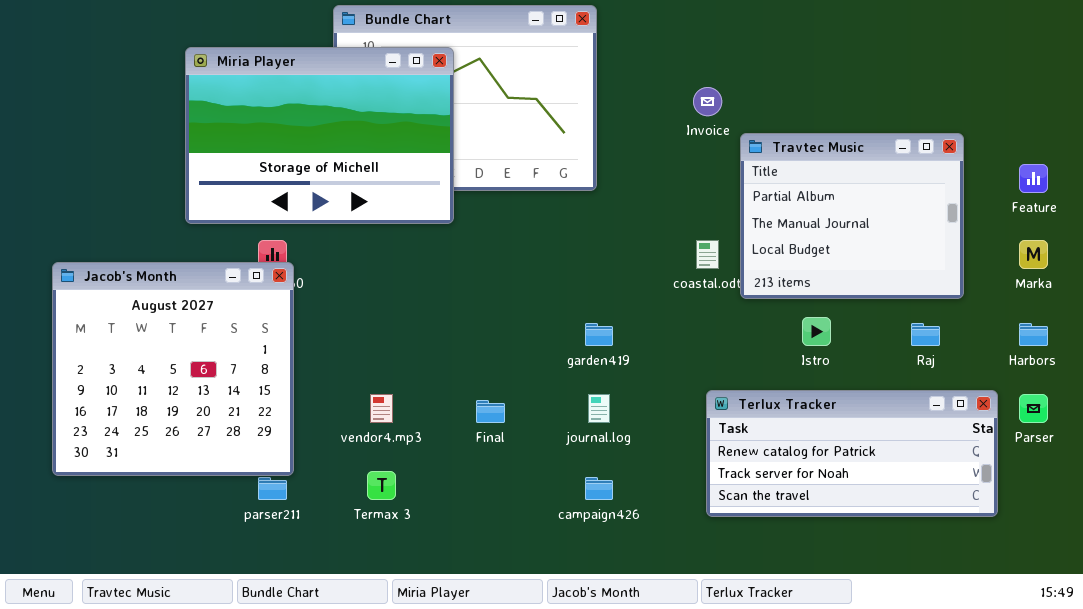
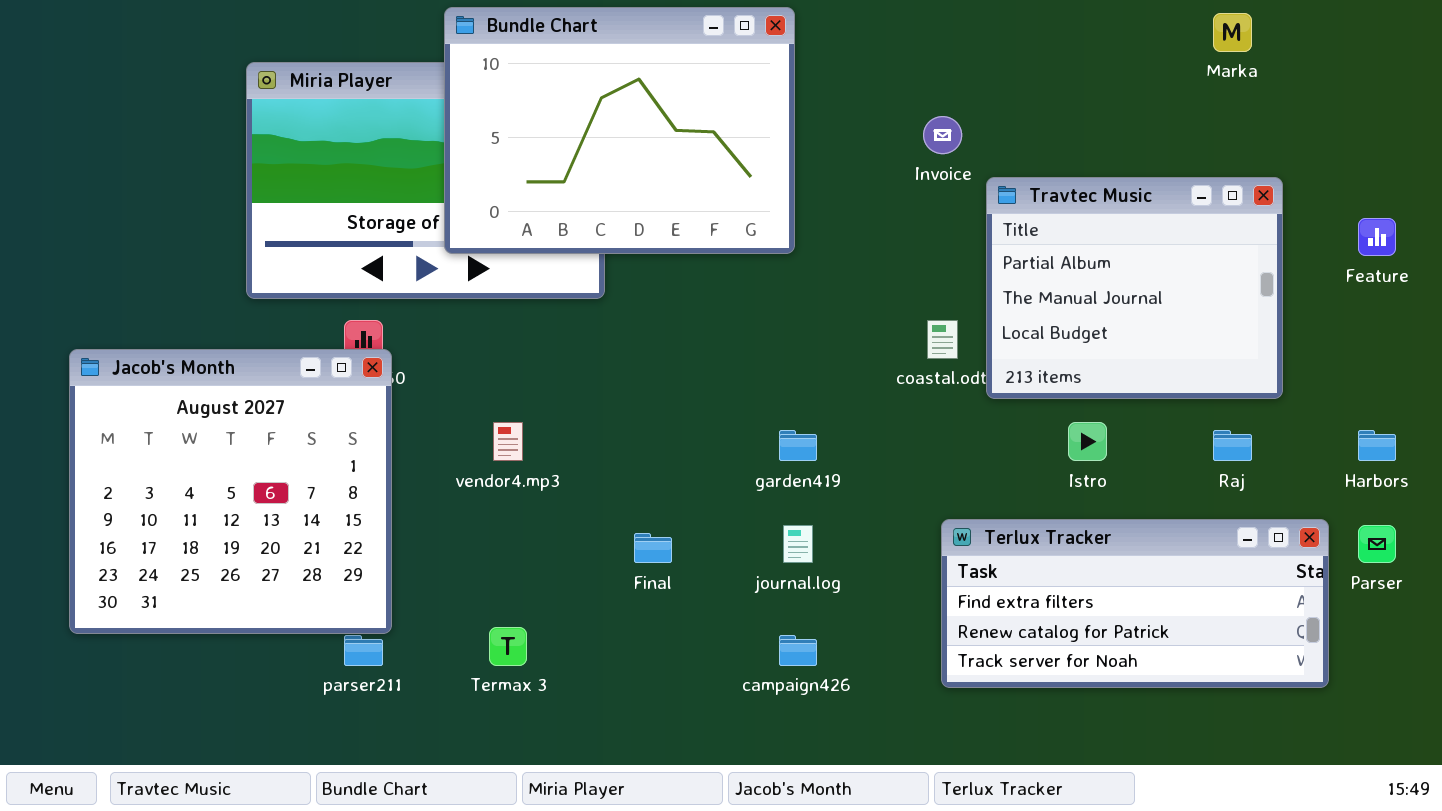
Bundle Chart: [333,5,597,191] -> [444,7,795,254], raised
Marka: [1019,240,1048,269] -> [1213,13,1252,52], moved
Terlux Tracker: [706,390,998,517] -> [941,519,1329,688], scrolled up 1 row
vendor4.mp3: [370,394,393,423] -> [493,422,523,461], moved

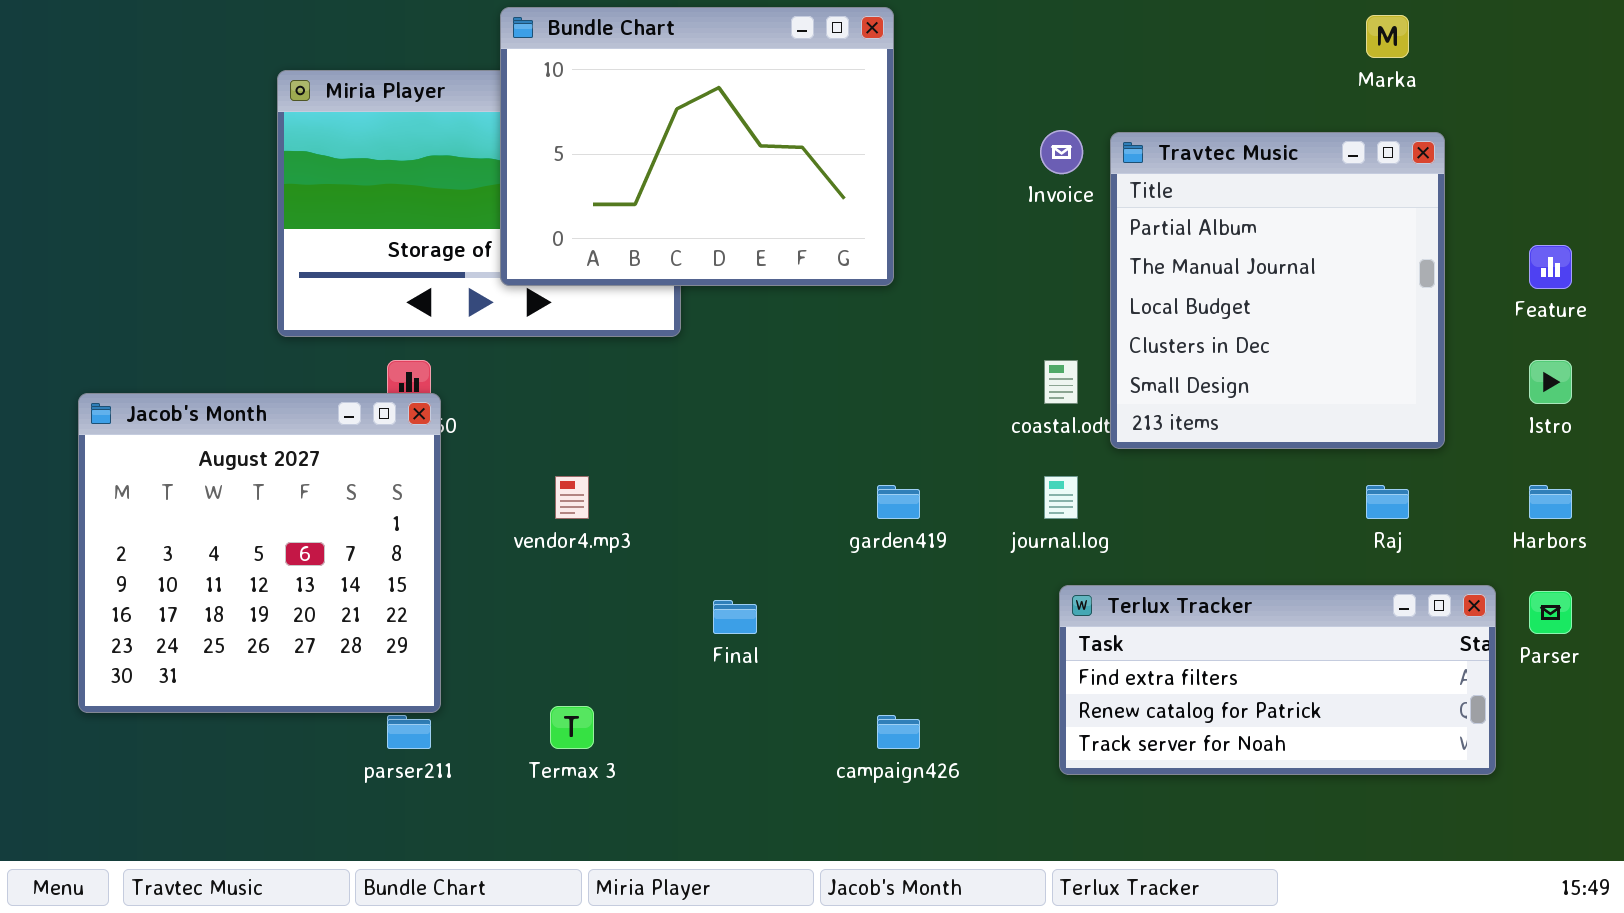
Travtec Music: [986,177,1283,399] -> [1110,132,1445,449], resized
Istro: [1068,422,1107,461] -> [1529,360,1572,404], moved
journal.log: [783,525,813,563] -> [1044,476,1078,519], moved

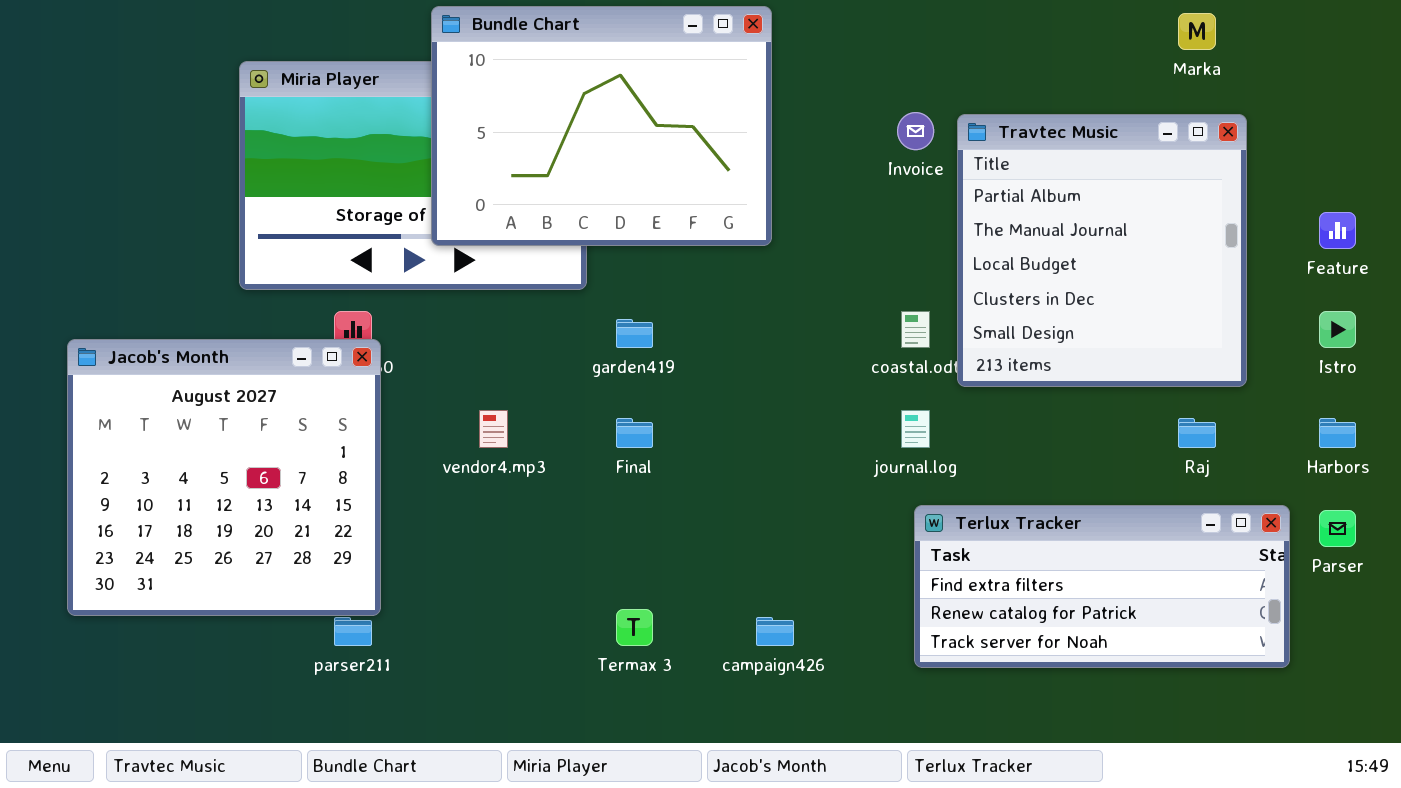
garden419: [877,485,920,519] -> [616,319,653,348], moved
Final: [713,600,757,634] -> [616,418,653,448], moved
Termax 3: [550,706,594,749] -> [616,609,653,646], moved

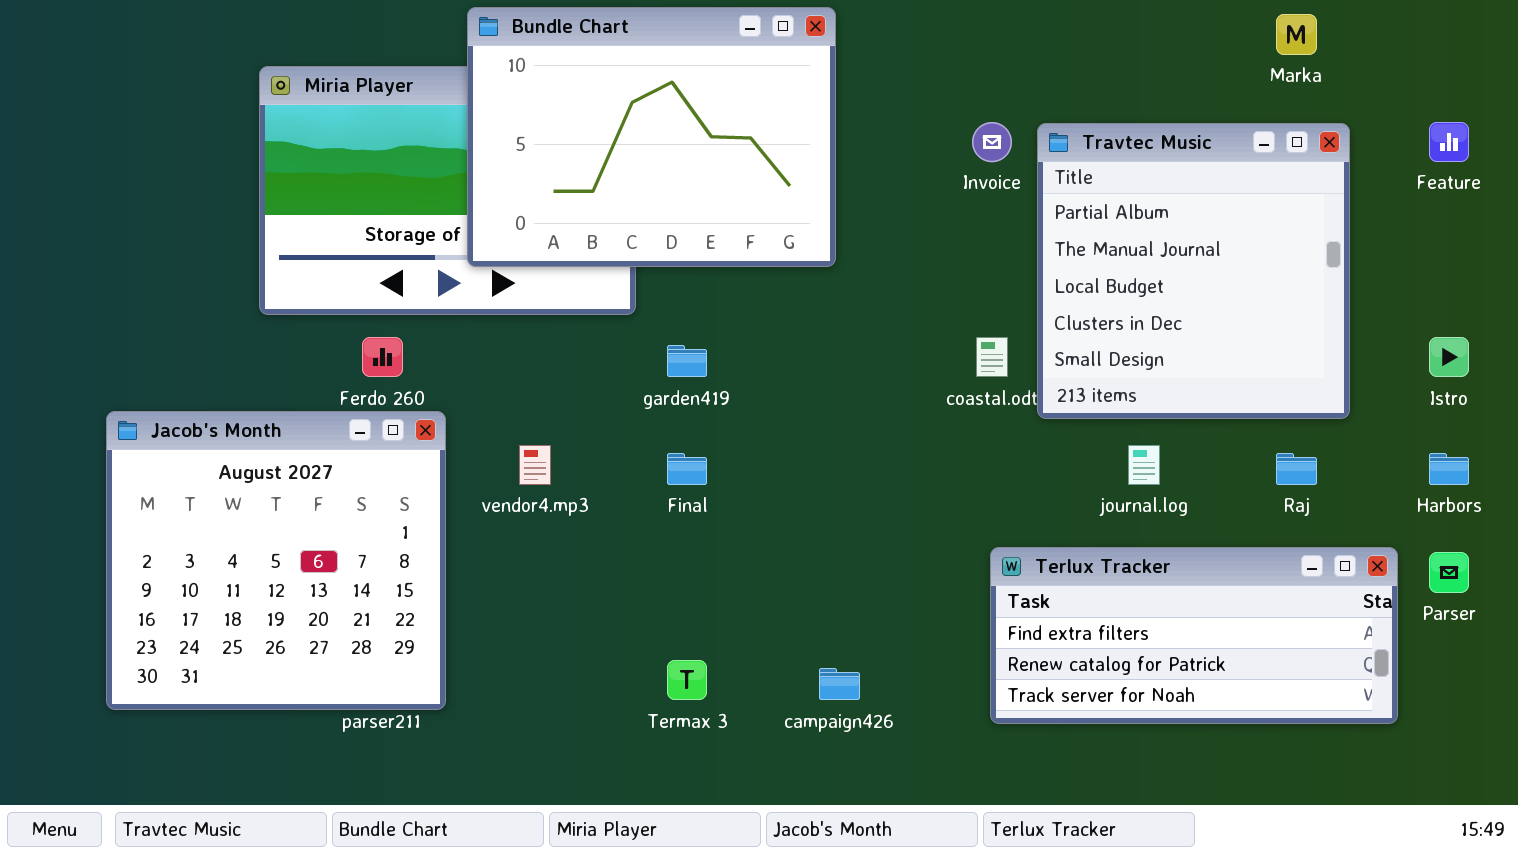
Feature: [1319,212,1356,249] -> [1429,122,1469,162], moved
Jacob's Month: [67,339,381,616] -> [106,411,446,710], moved
journal.log: [901,410,930,448] -> [1128,445,1160,485], moved

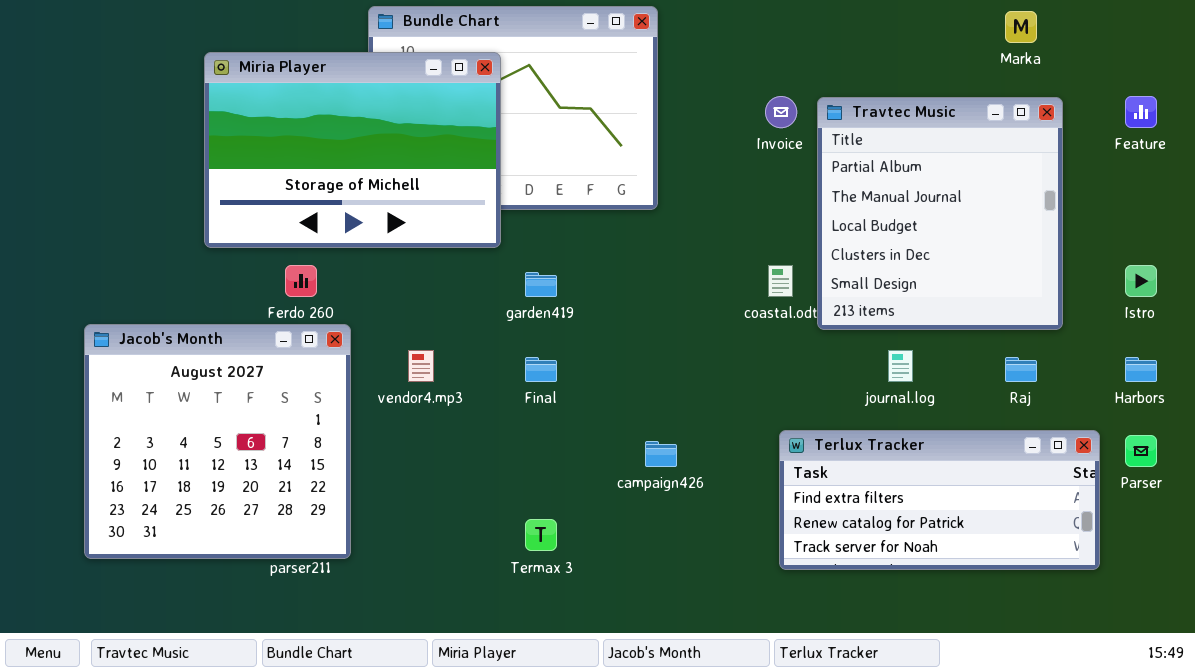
Miria Player: [259,66,636,315] -> [204,52,501,248], raised
campaign426: [819,668,860,700] -> [645,441,677,467], moved

